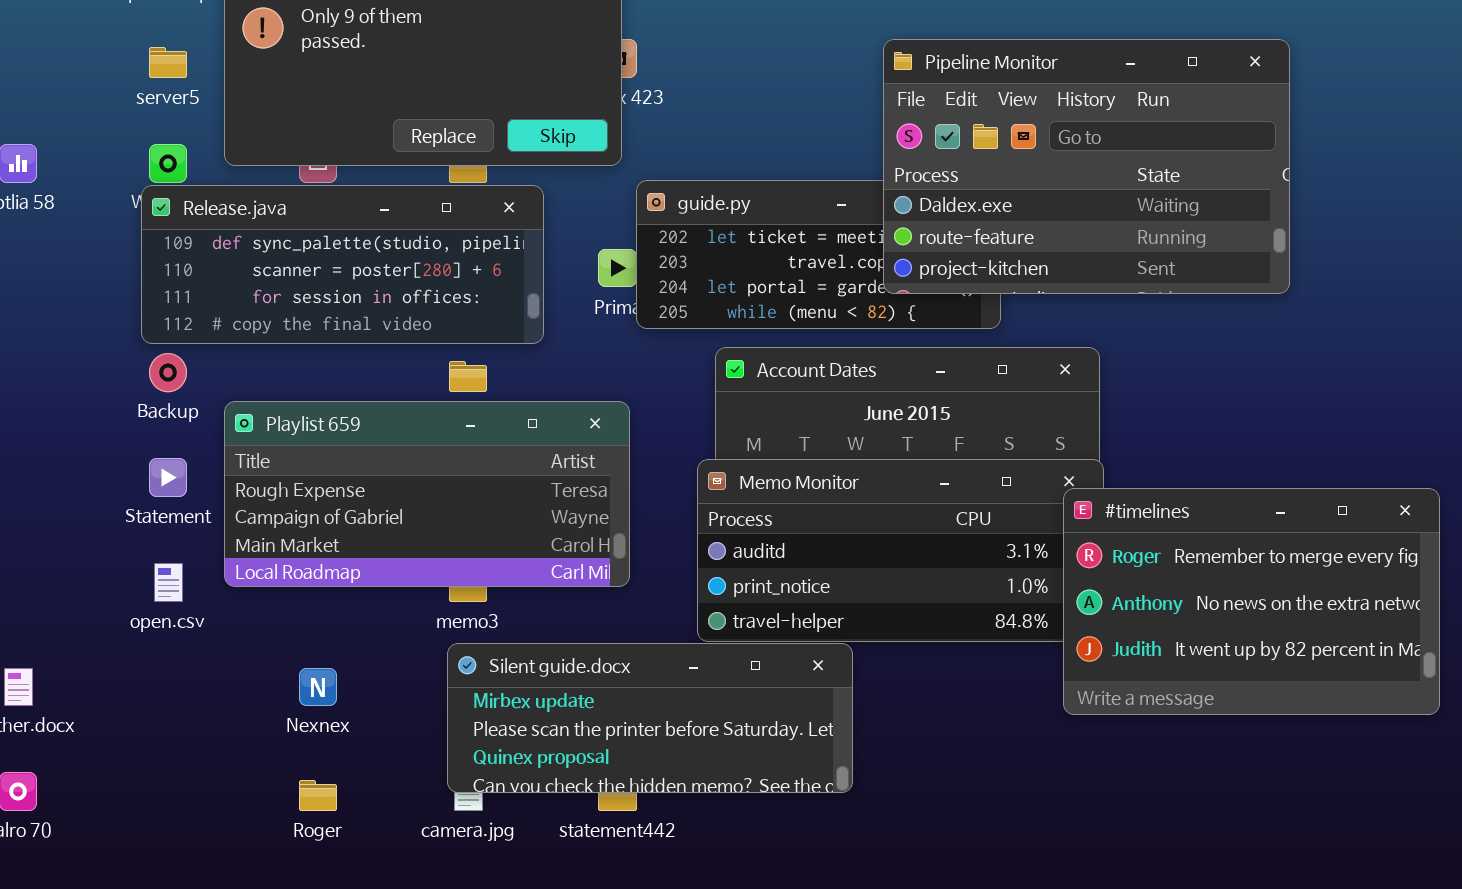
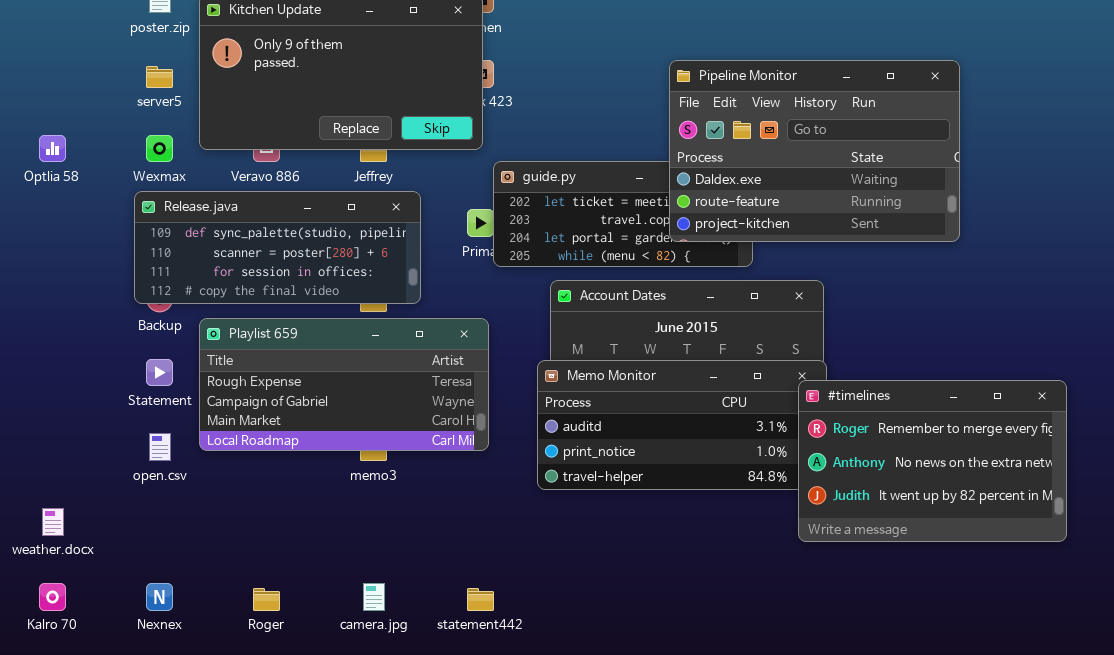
Release.java: [141,185,544,344] -> [134,191,421,304], moved
Silent guide.docx: [447,643,853,793] -> none, closed
Nexnex: [299,668,337,706] -> [146,583,173,611], moved

